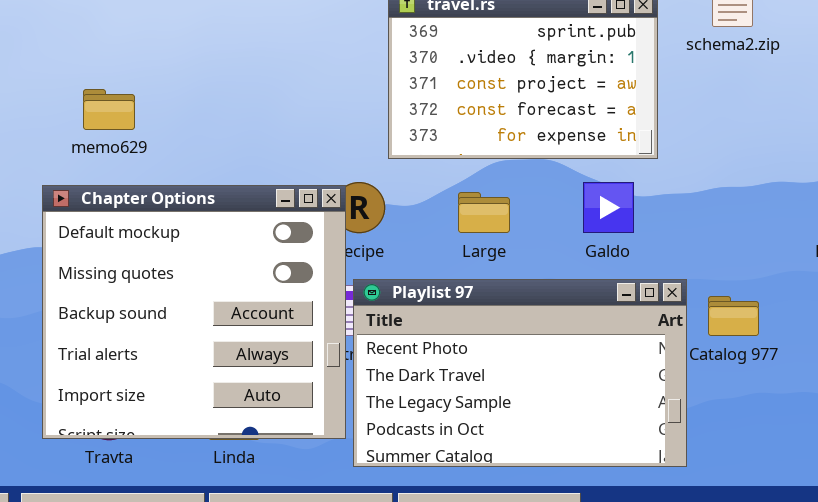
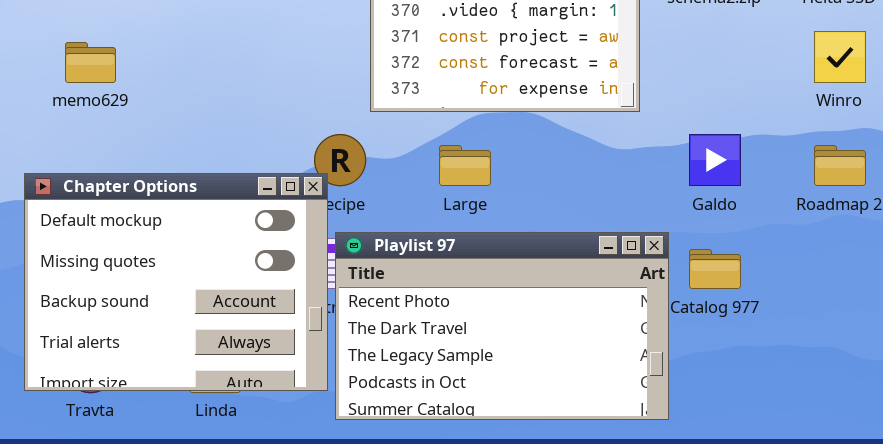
Galdo: [583,182,634,233] -> [689,134,741,186], moved
Chapter Options: [42,185,346,439] -> [24,173,328,391], resized

